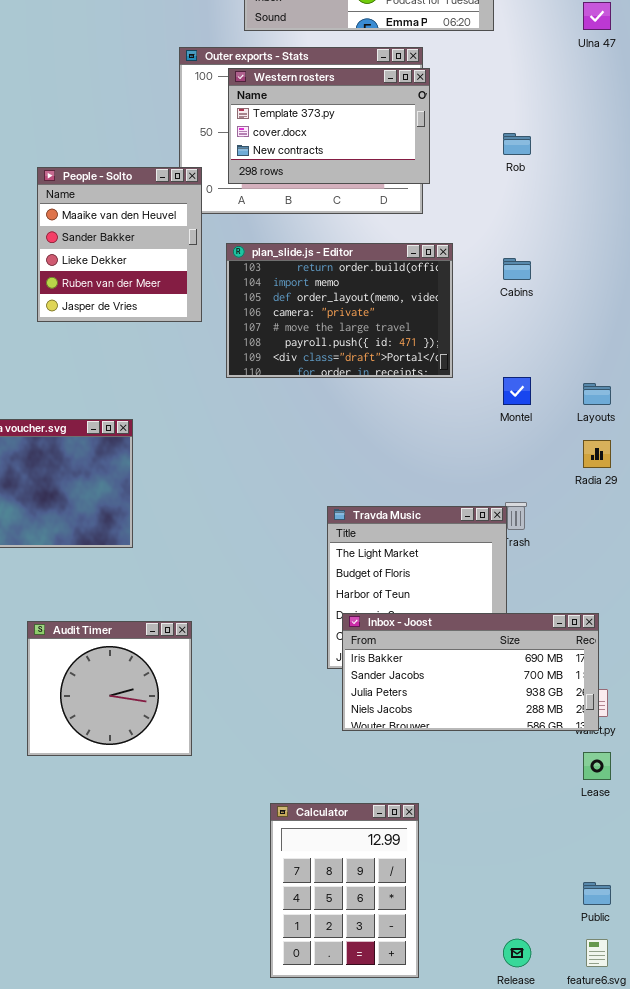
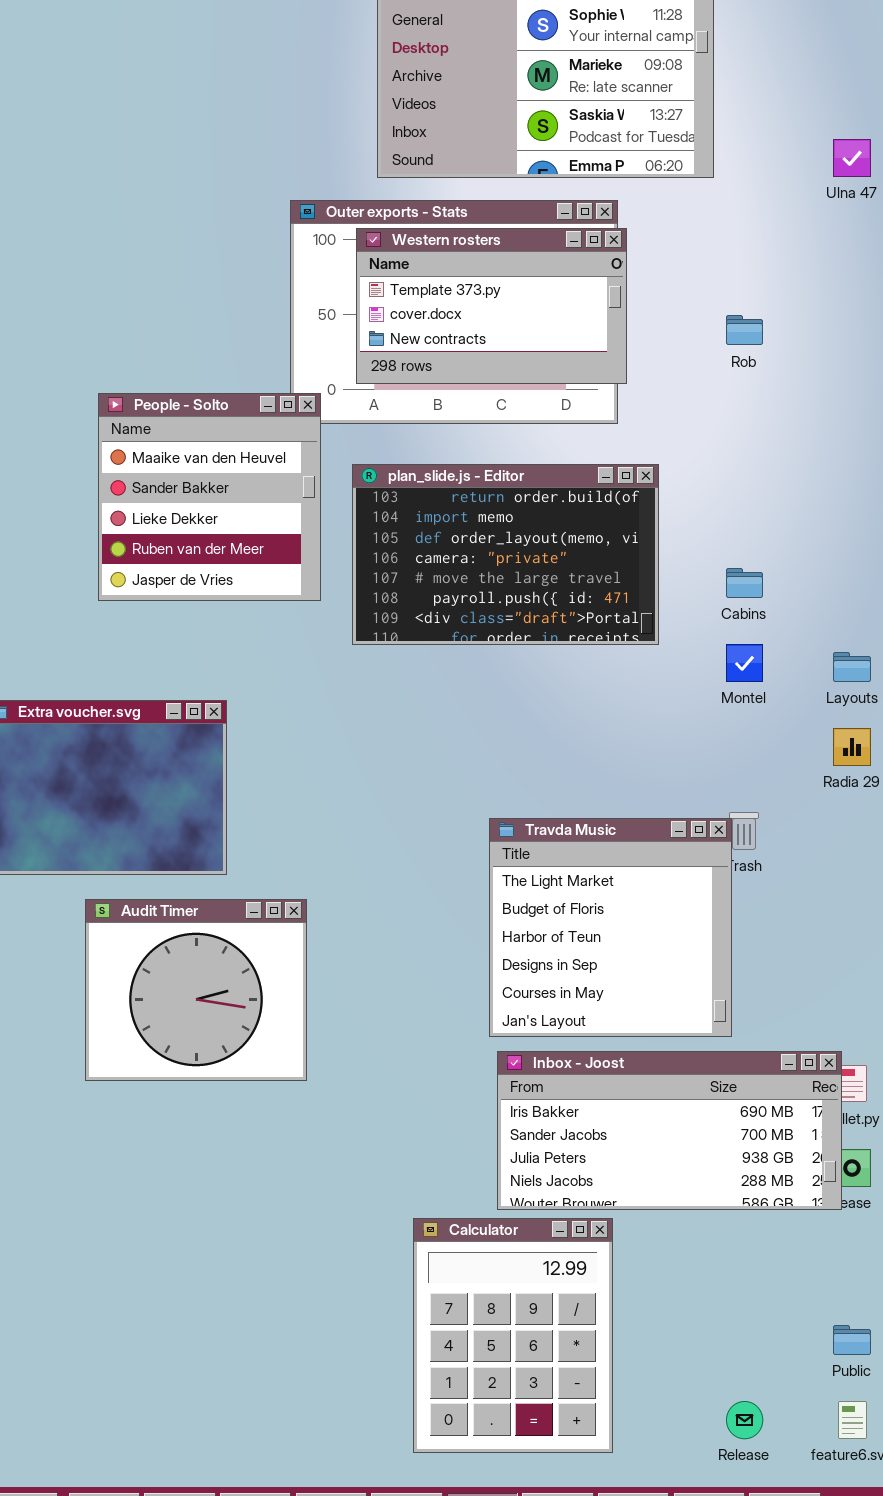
People - Solto: [37,167,202,322] -> [98,393,321,601], moved
Cabins: [503,258,531,280] -> [726,568,763,598], moved
Inbox - Joost: [342,613,599,731] -> [497,1051,842,1210], moved
Audit Timer: [27,621,192,756] -> [85,899,307,1081], moved

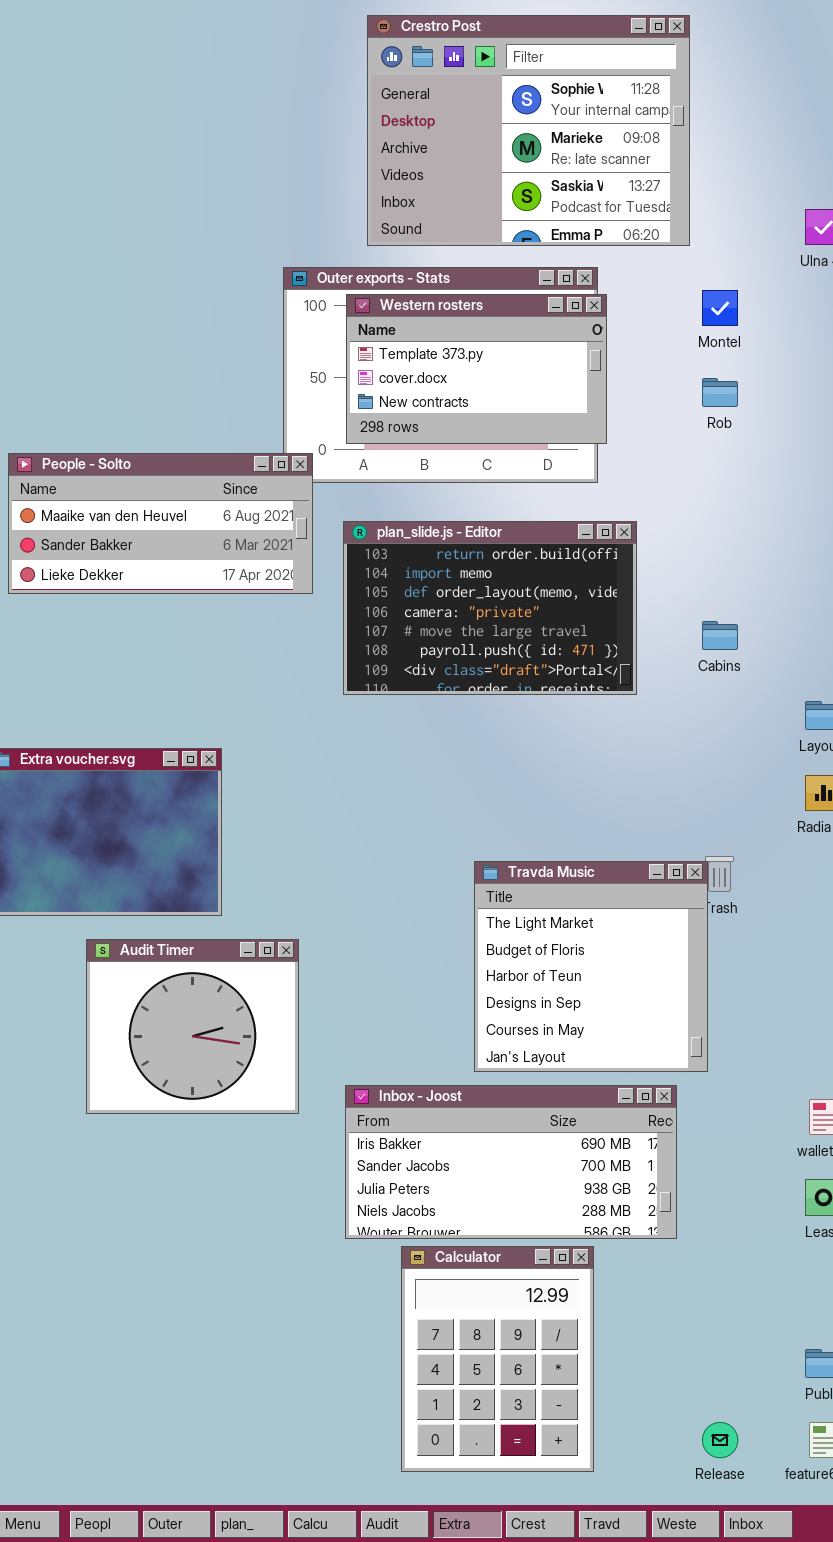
People - Solto: [98,393,321,601] -> [8,453,313,594], resized
Montel: [726,644,763,682] -> [702,290,738,326], moved
Inbox - Joost: [497,1051,842,1210] -> [345,1085,677,1239], moved

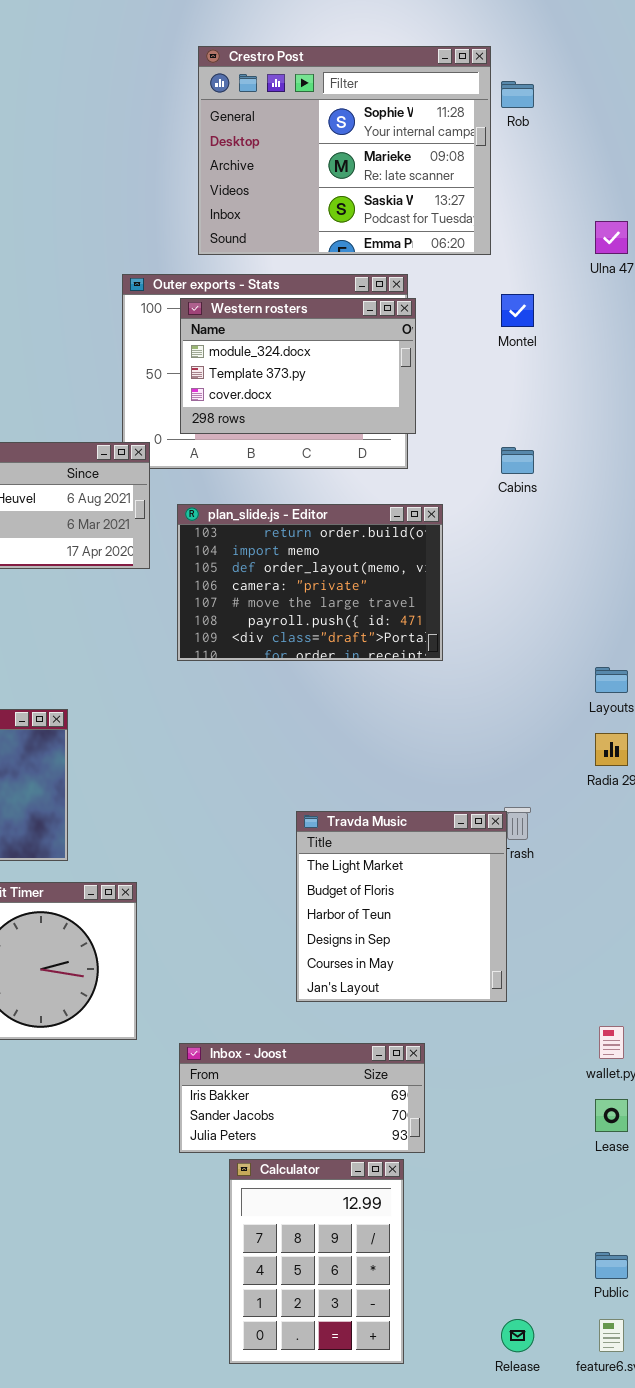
Western rosters: [346,294,607,444] -> [180,298,416,434], scrolled up 1 row
Rob: [702,378,738,407] -> [501,81,534,108], moved
Cabins: [702,621,738,650] -> [501,447,534,474], moved
Inbox - Joost: [345,1085,677,1239] -> [179,1043,425,1153], resized

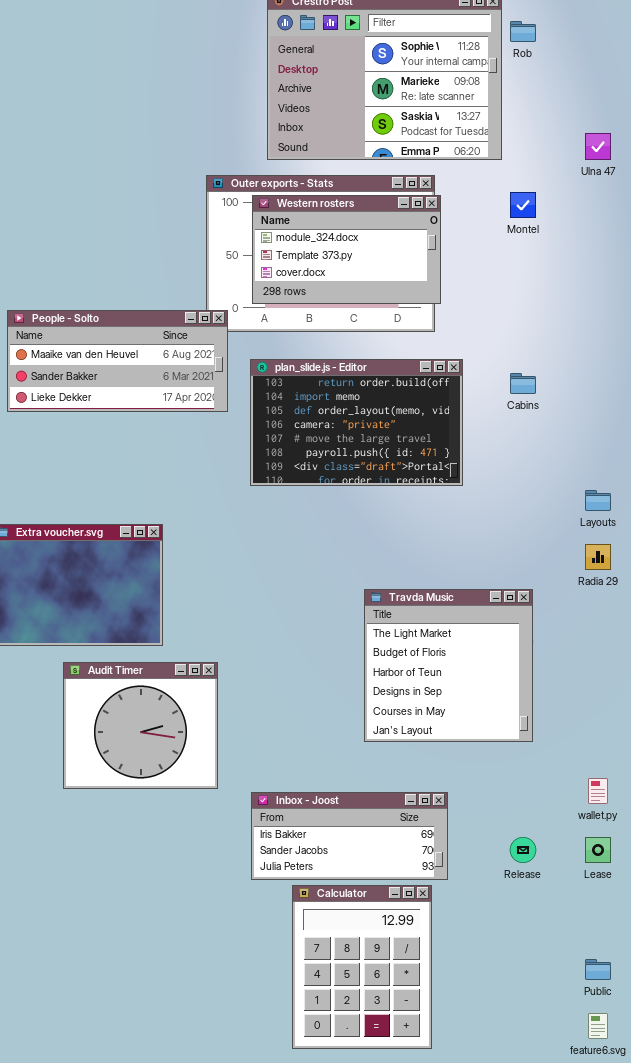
Cabins: [501,447,534,474] -> [510,373,536,394], moved
Travda Music: [296,811,507,1002] -> [364,589,533,742], moved
Release: [501,1319,534,1352] -> [510,837,536,863], moved

